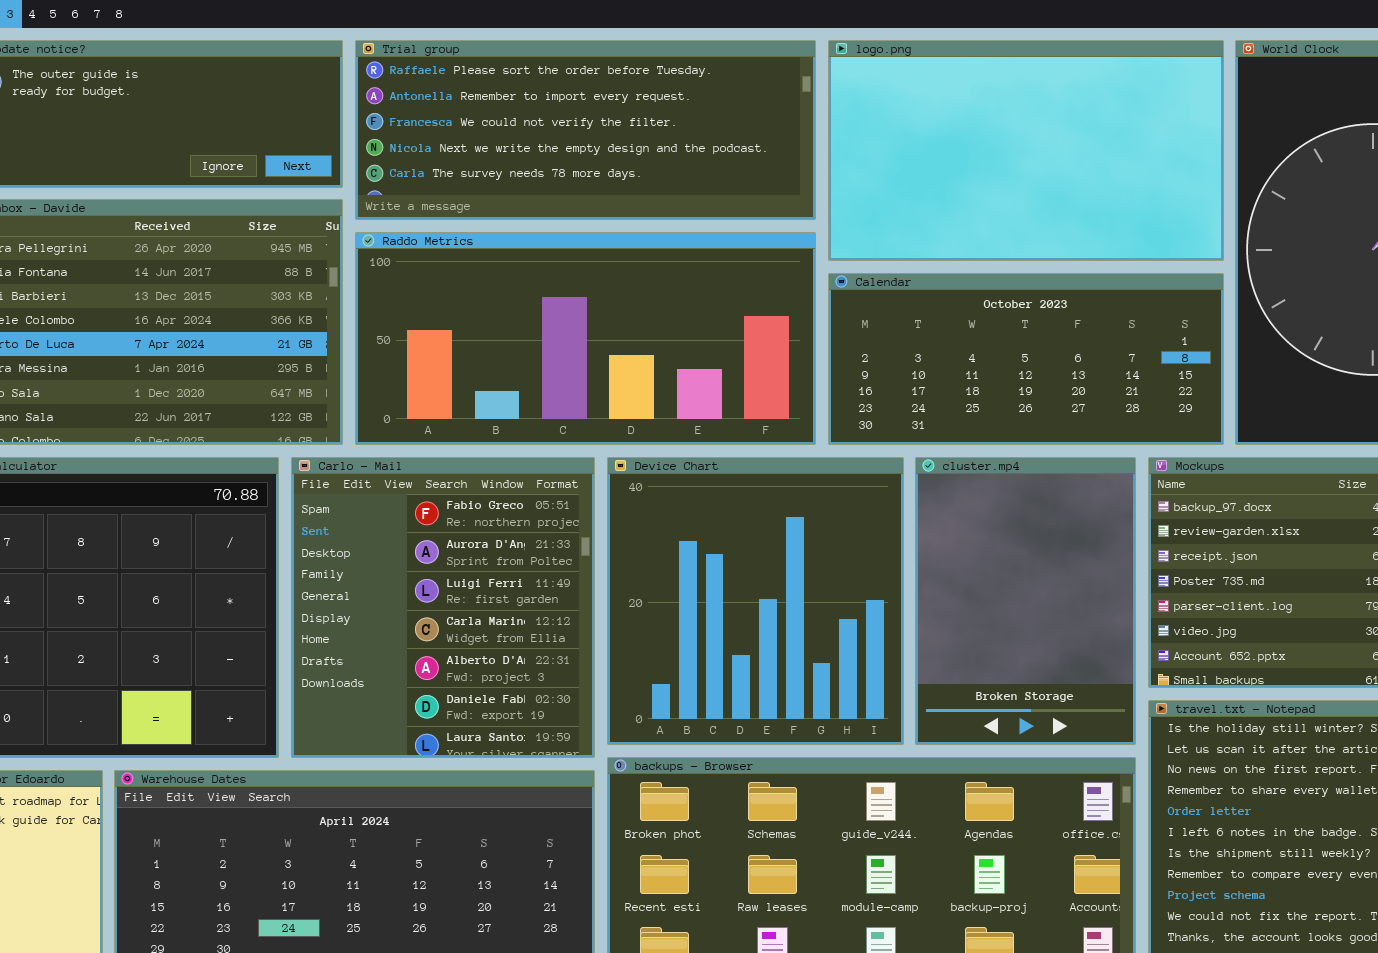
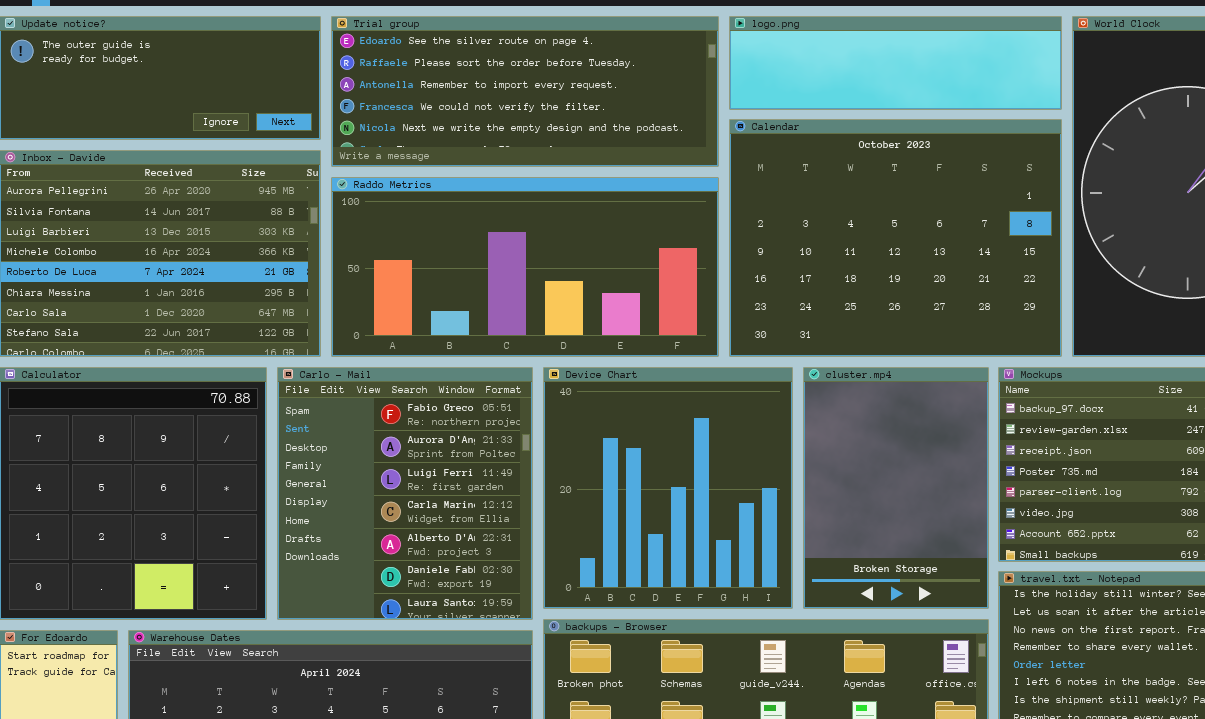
Trial group: [355,40,816,220] -> [331,16,719,167], scrolled up 1 row
logo.png: [828,40,1224,261] -> [729,16,1062,110], resized
Calendar: [828,273,1224,445] -> [729,119,1062,357], resized

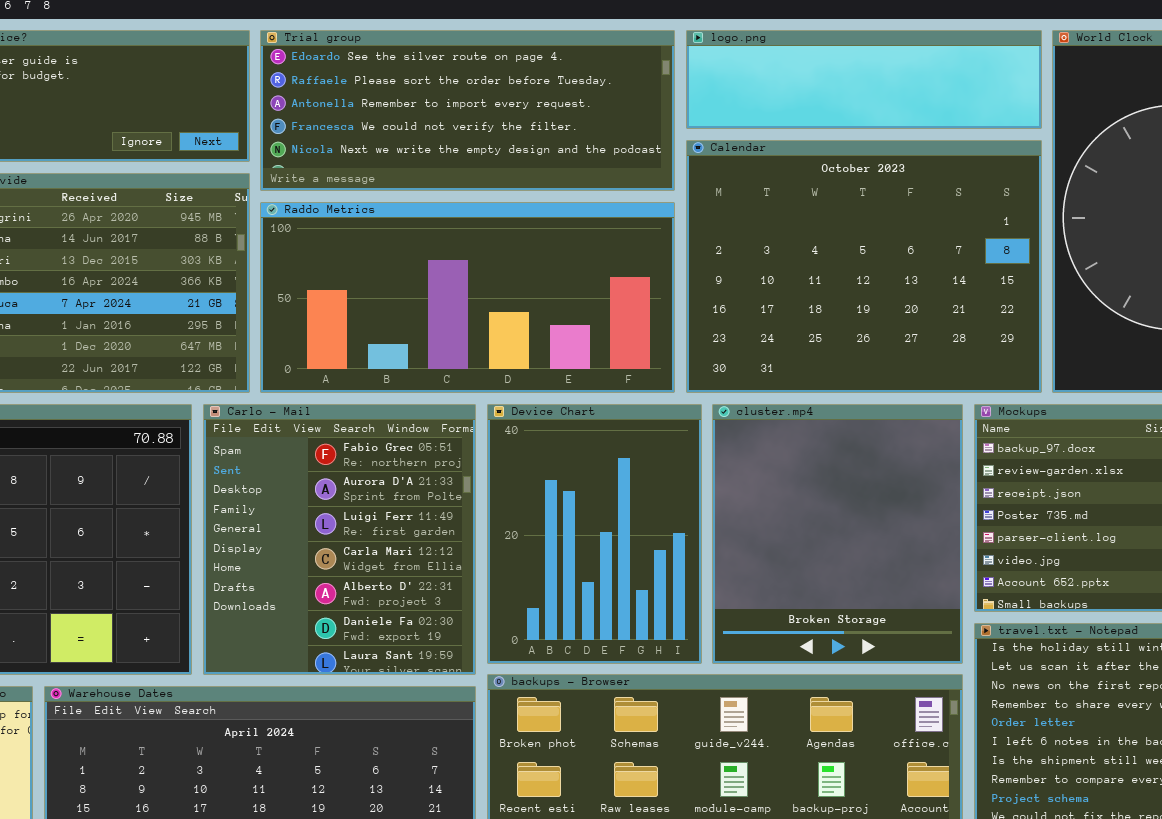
Device Chart: [543,367,793,609] -> [487,404,702,664], resized
cluster.mp4: [803,367,989,609] -> [712,404,963,664], resized

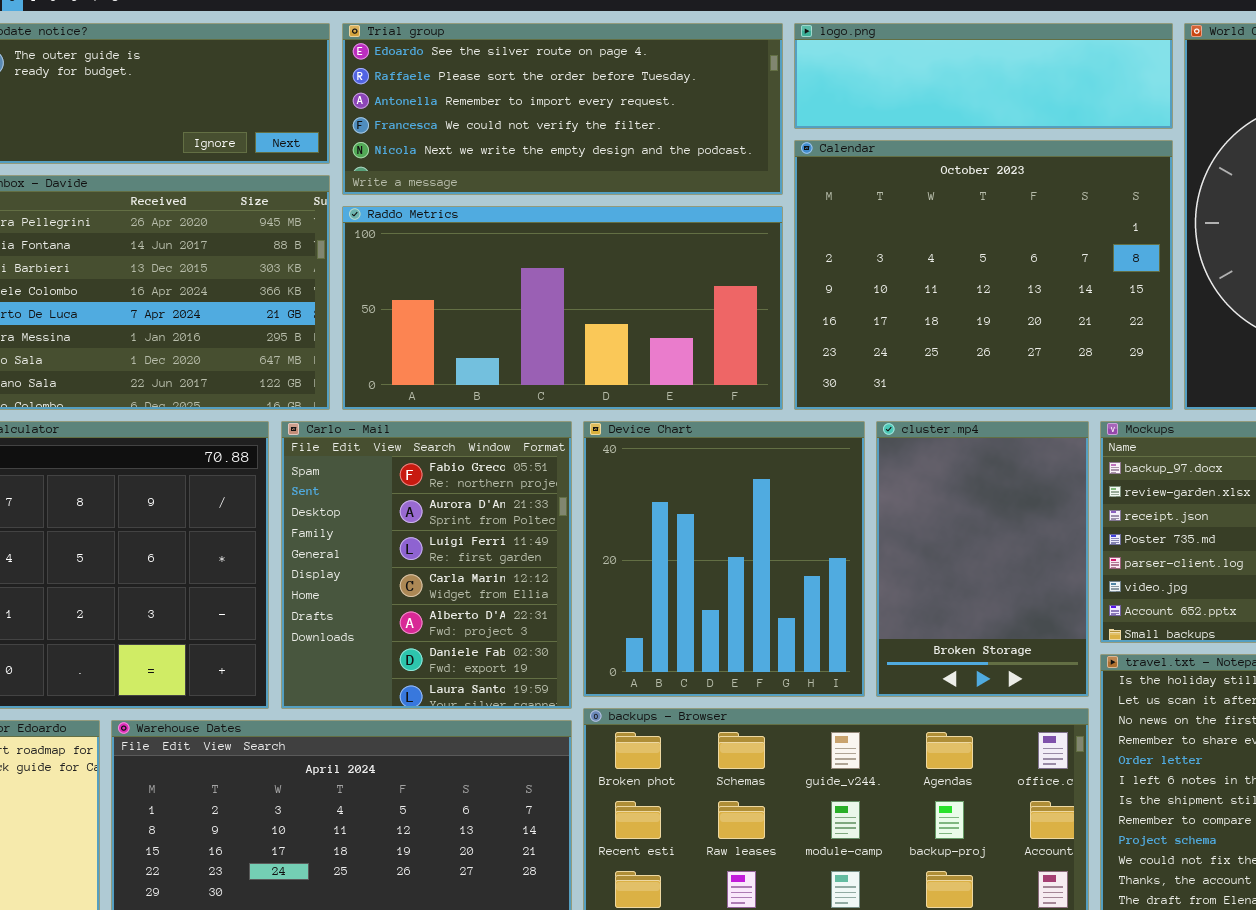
Device Chart: [487,404,702,664] -> [583,421,865,697], resized
cluster.mp4: [712,404,963,664] -> [876,421,1089,697], resized

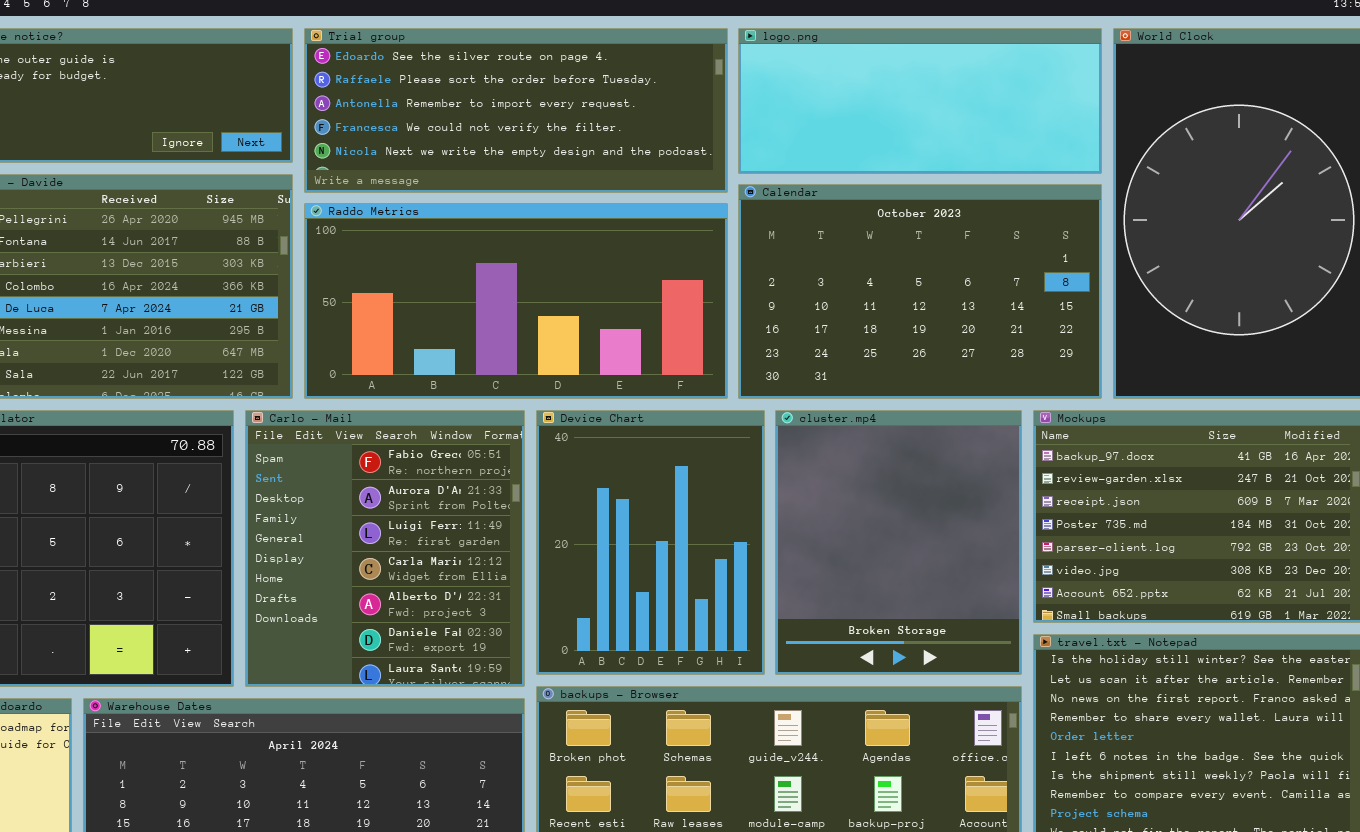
logo.png: [794,23,1173,129] -> [738,28,1102,174], resized
Calendar: [794,140,1173,410] -> [738,184,1102,399], resized
Device Chart: [583,421,865,697] -> [536,410,765,675], resized
cluster.mp4: [876,421,1089,697] -> [775,410,1022,675], resized

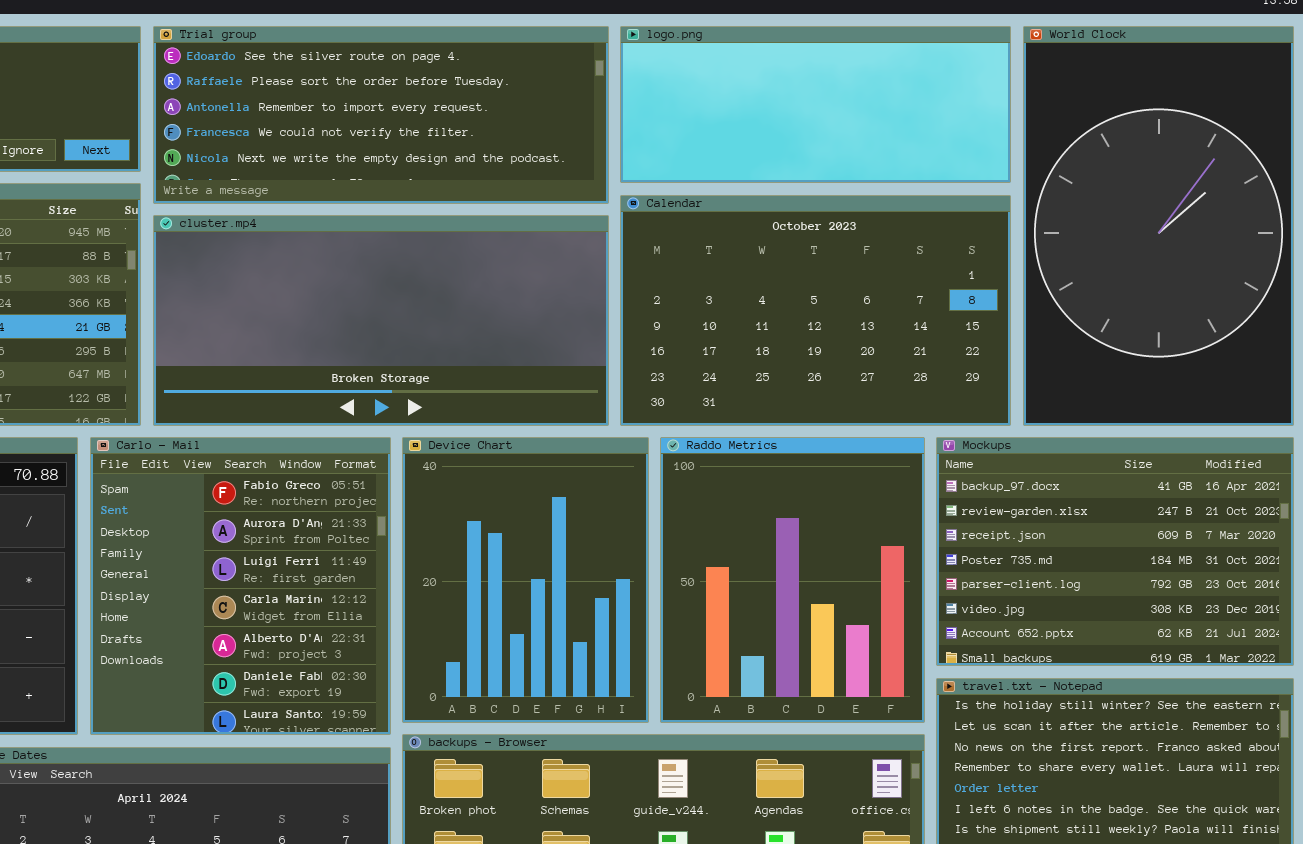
Raddo Metrics: [304,203,728,399] -> [660,437,925,723], moved, resized
cluster.mp4: [775,410,1022,675] -> [153,215,609,426], moved, resized

